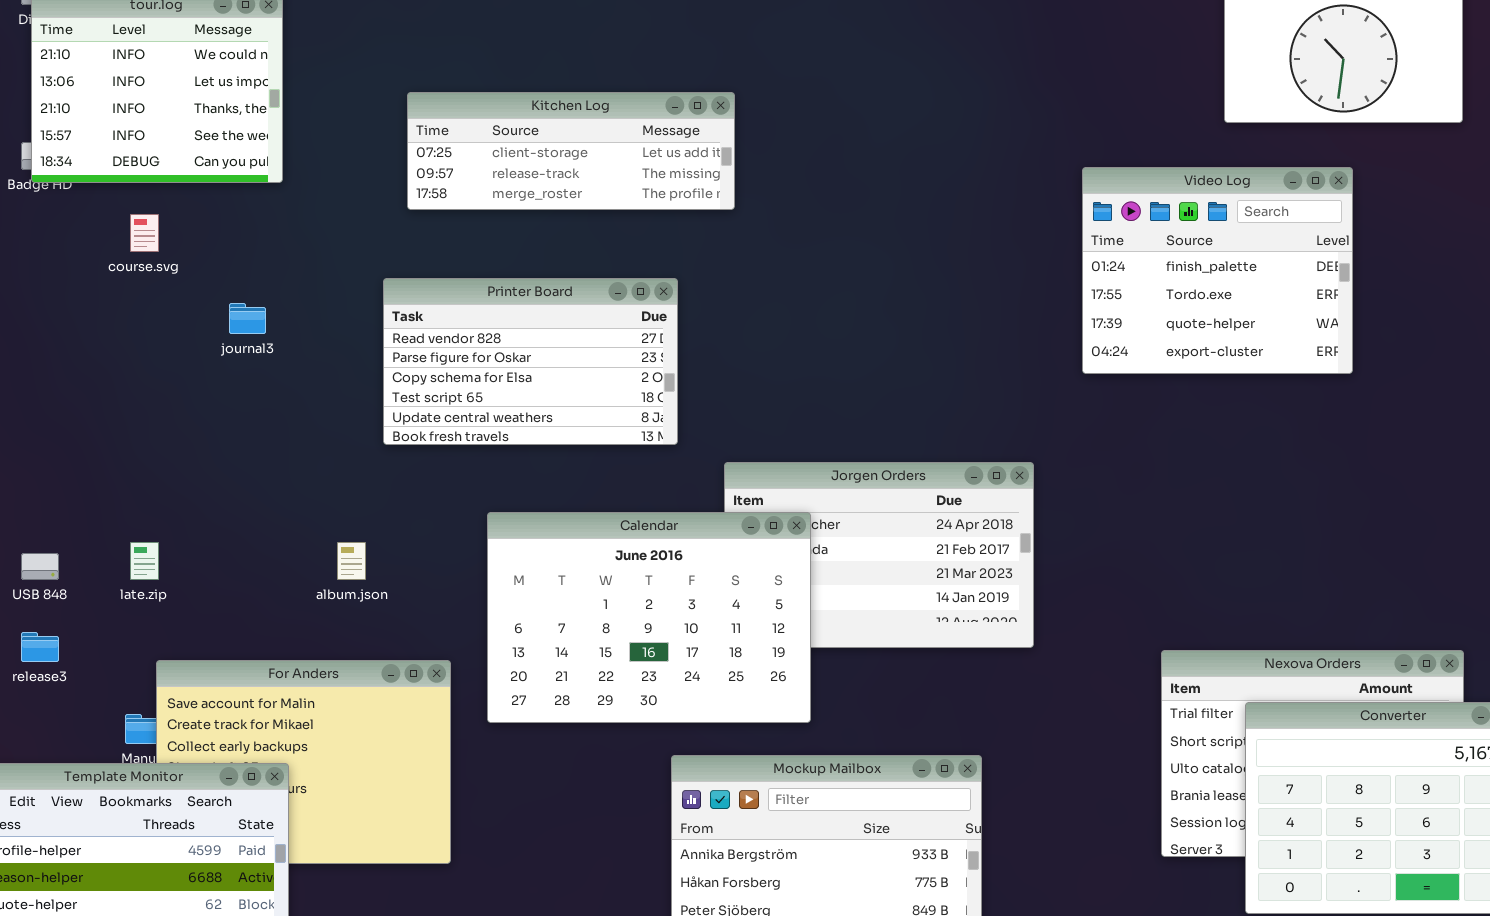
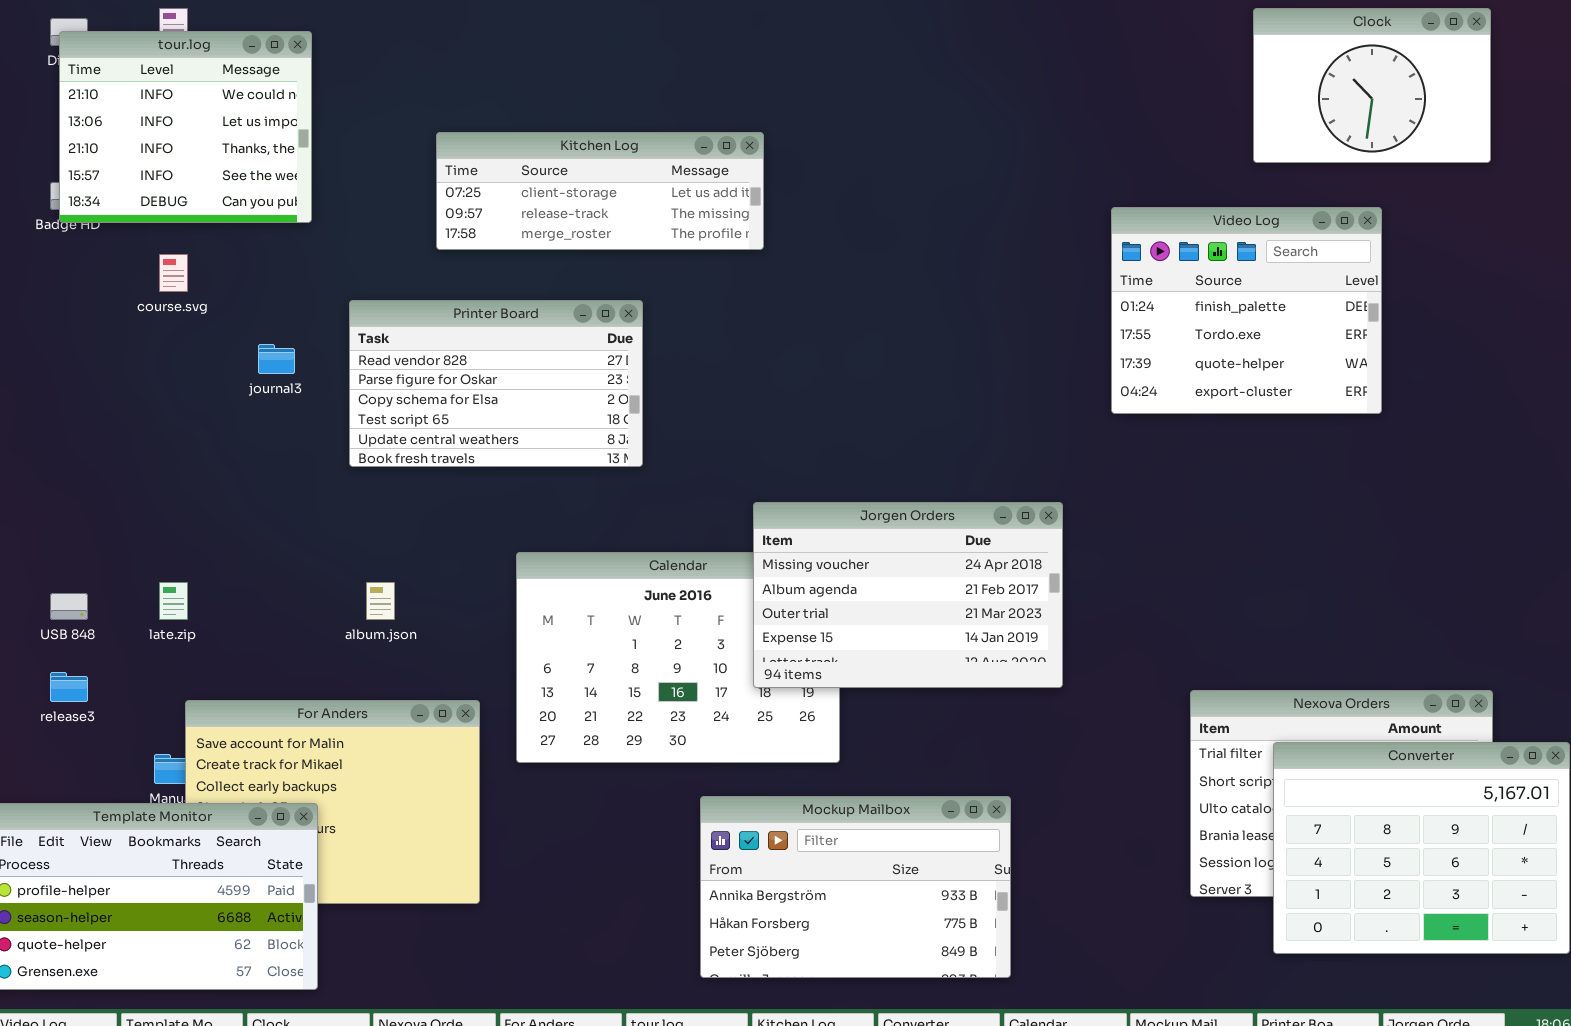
Printer Board: [383,278,678,445] -> [349,300,643,467], moved
Jorgen Orders: [724,462,1034,648] -> [753,502,1063,688], raised

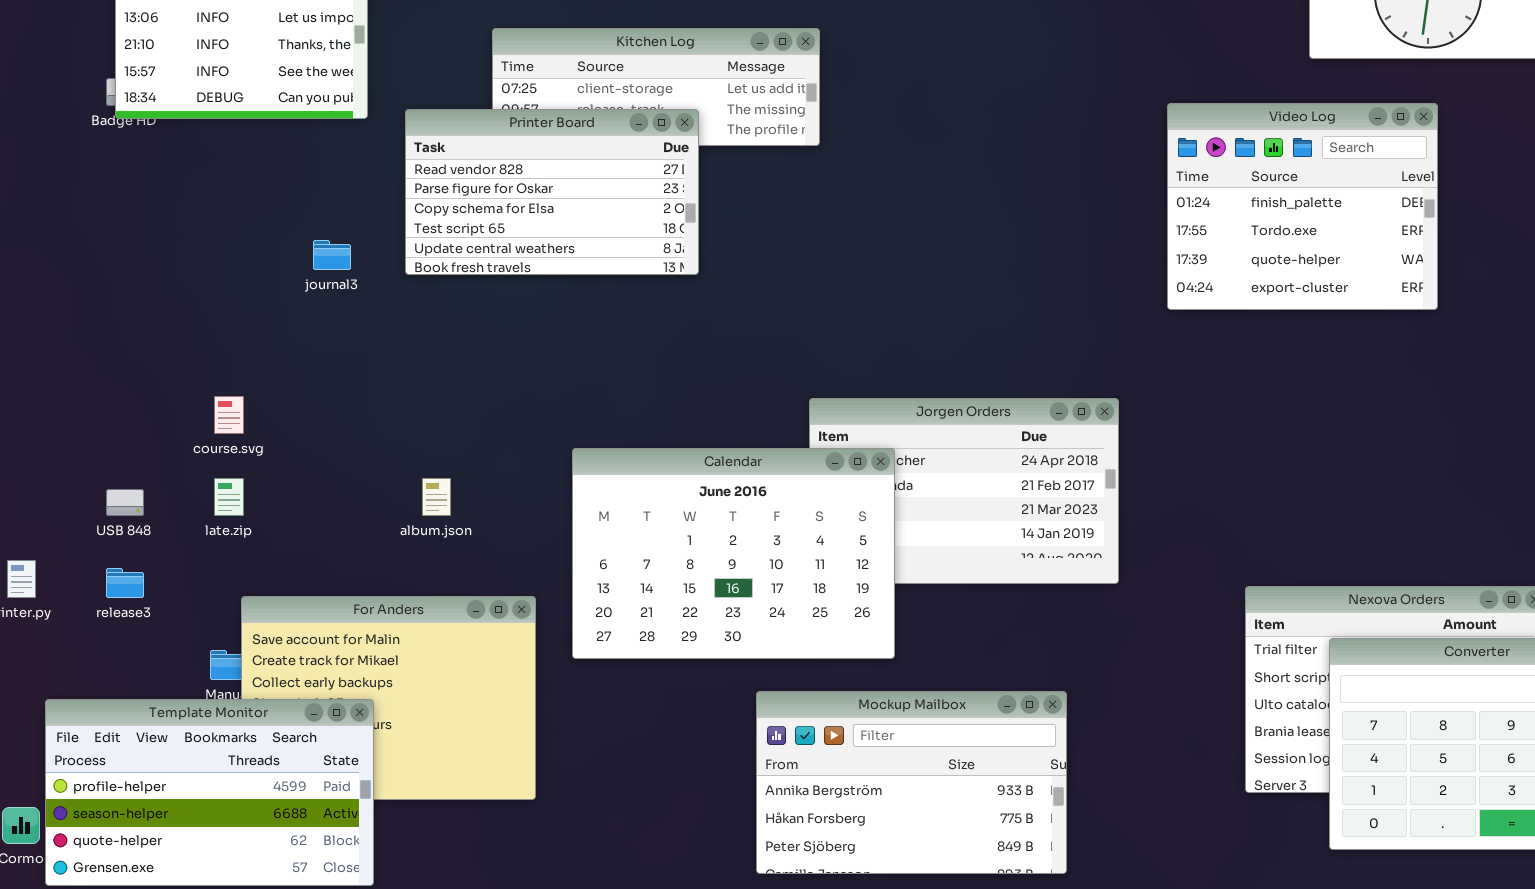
course.svg: [159,254,188,292] -> [214,396,244,434], moved
Printer Board: [349,300,643,467] -> [405,109,699,275], moved
Calendar: [516,552,840,763] -> [572,448,895,659], raised

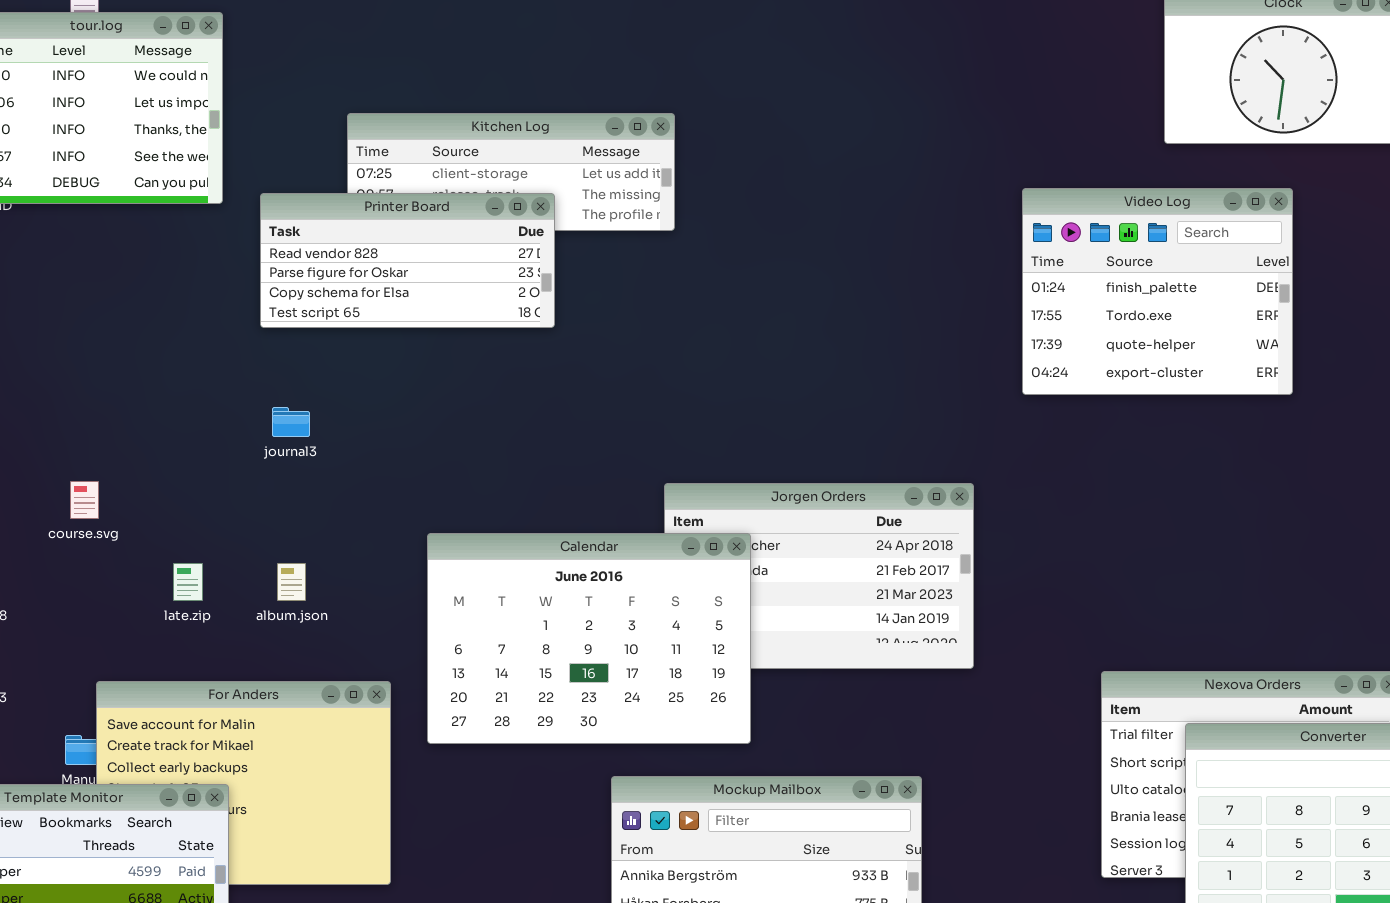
Printer Board: [405,109,699,275] -> [260,193,555,328], resized
journal3: [313,240,351,270] -> [272,407,310,437], moved
late.zip: [214,478,244,516] -> [173,563,203,601], moved

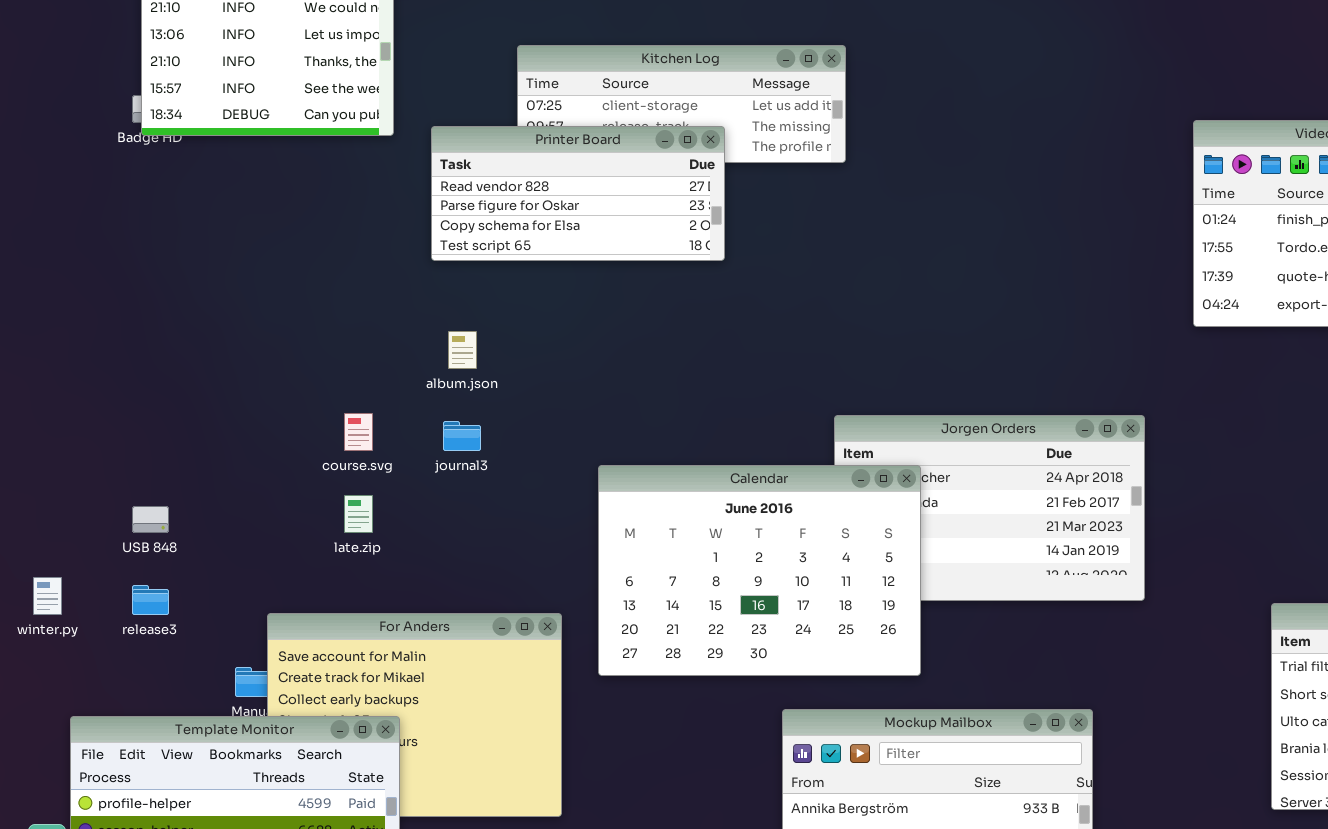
journal3: [272,407,310,437] -> [443,421,481,451], moved
course.svg: [70,481,99,519] -> [344,413,373,451], moved
album.json: [277,563,306,601] -> [448,331,477,369], moved

